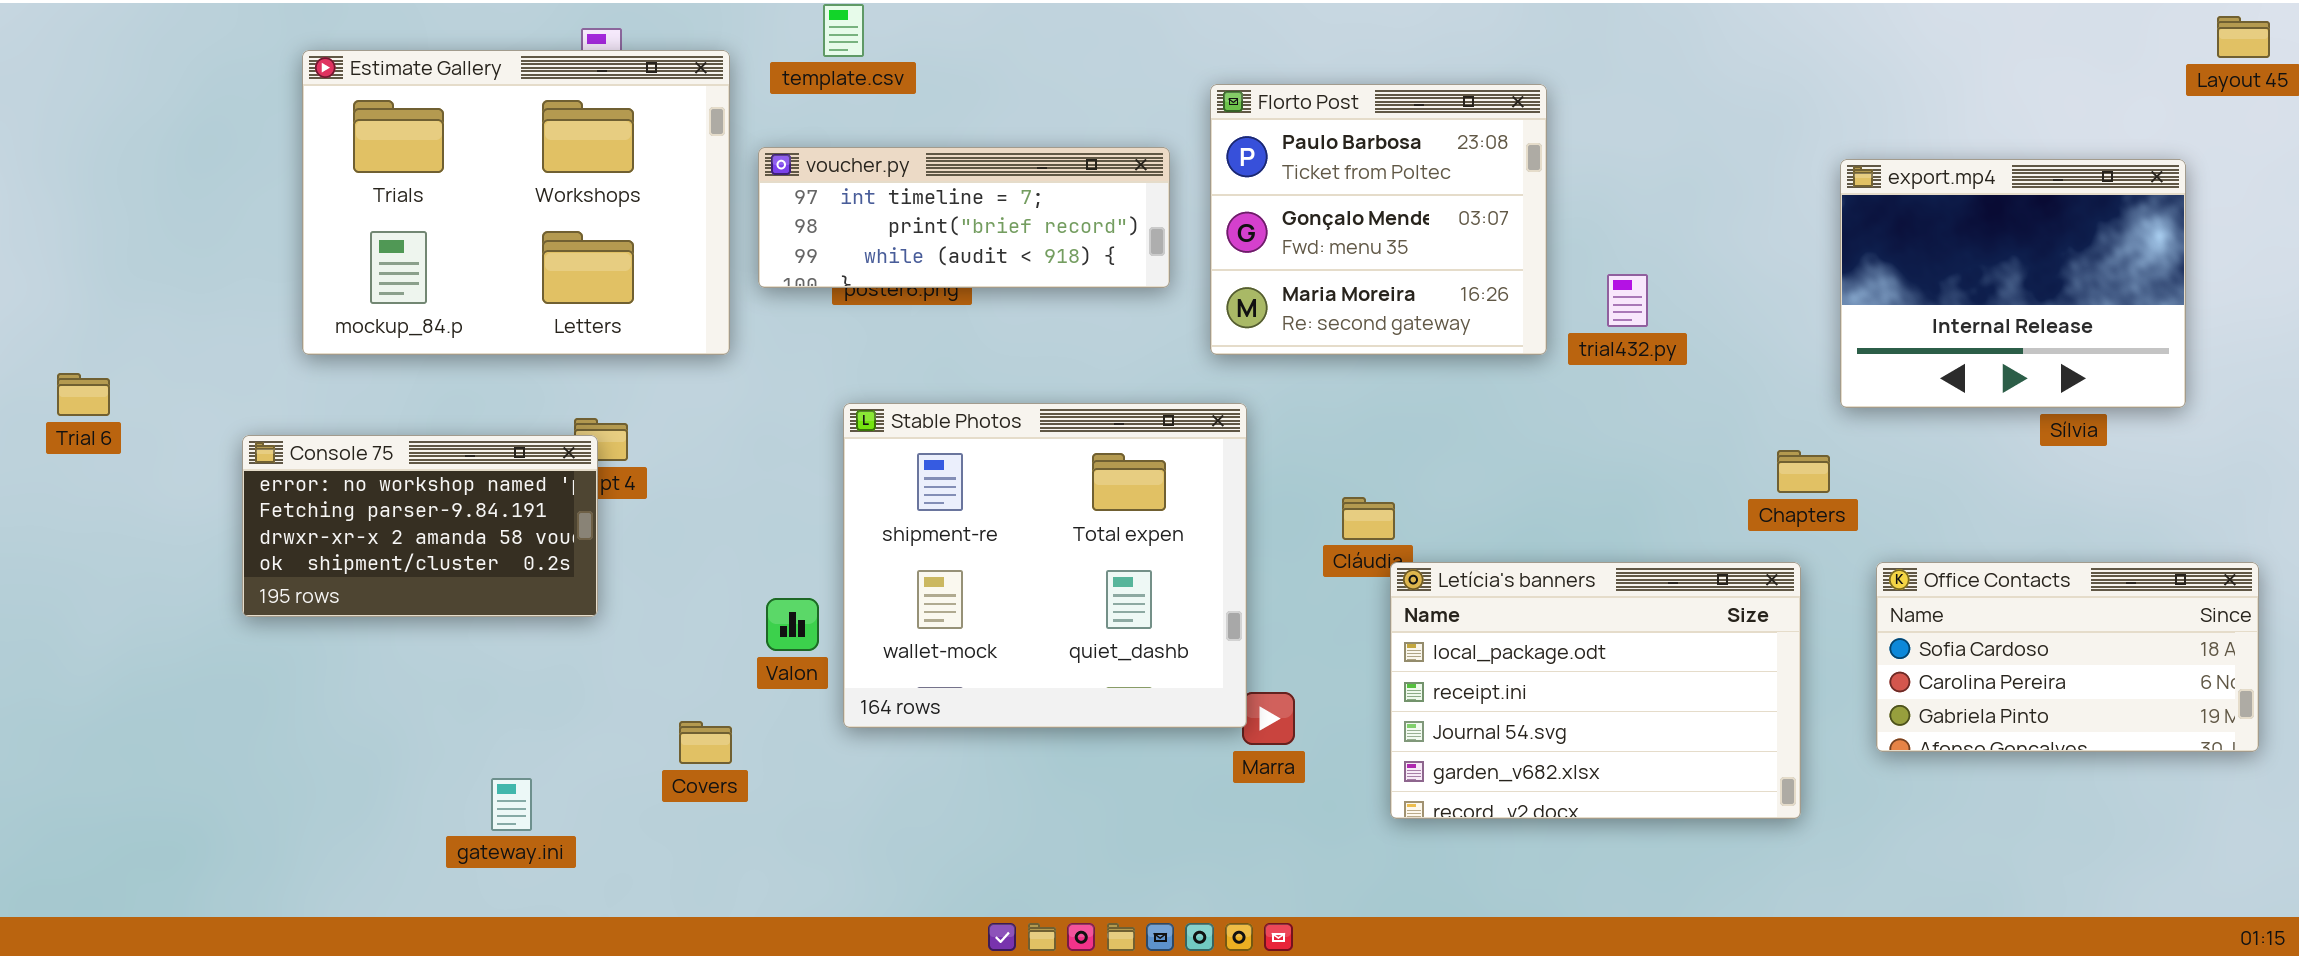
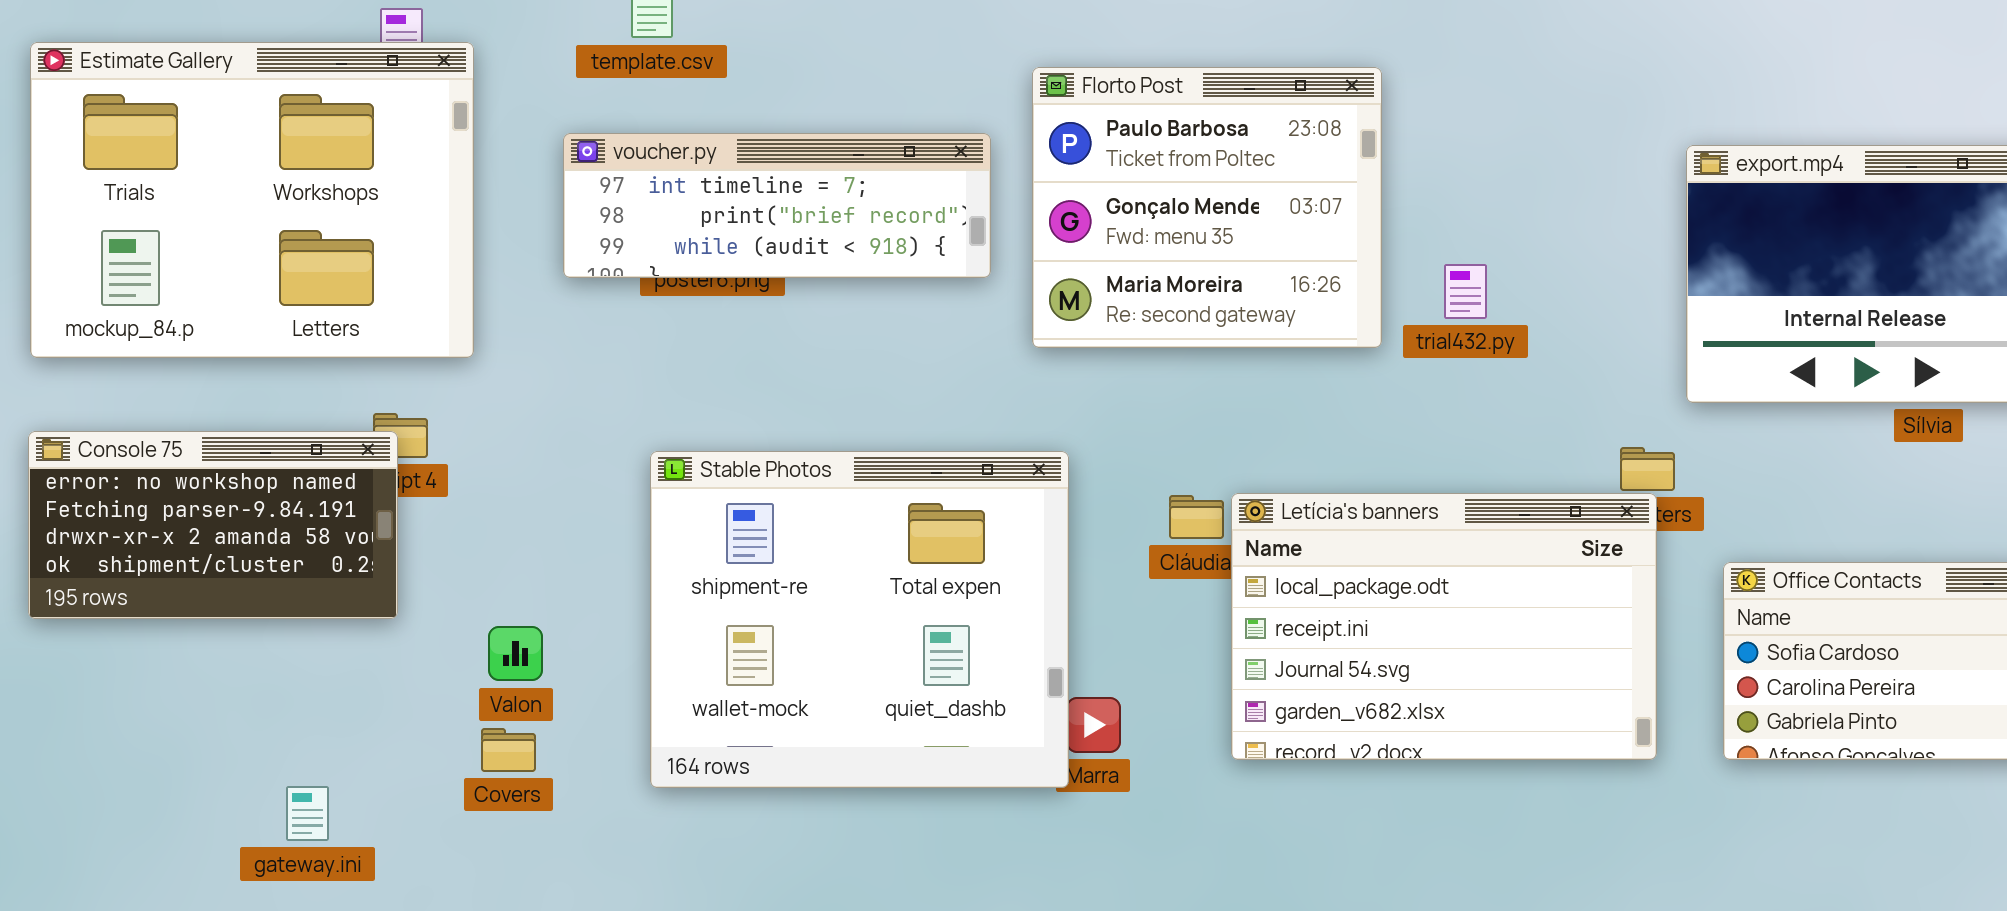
Estimate Gallery: [302,50,730,355] -> [30,42,474,358], moved
Stable Photos: [843,403,1247,728] -> [650,451,1069,788], moved
Letícia's banners: [1390,562,1801,819] -> [1231,493,1657,760], moved
Valon: [766,598,819,651] -> [488,626,543,681], moved

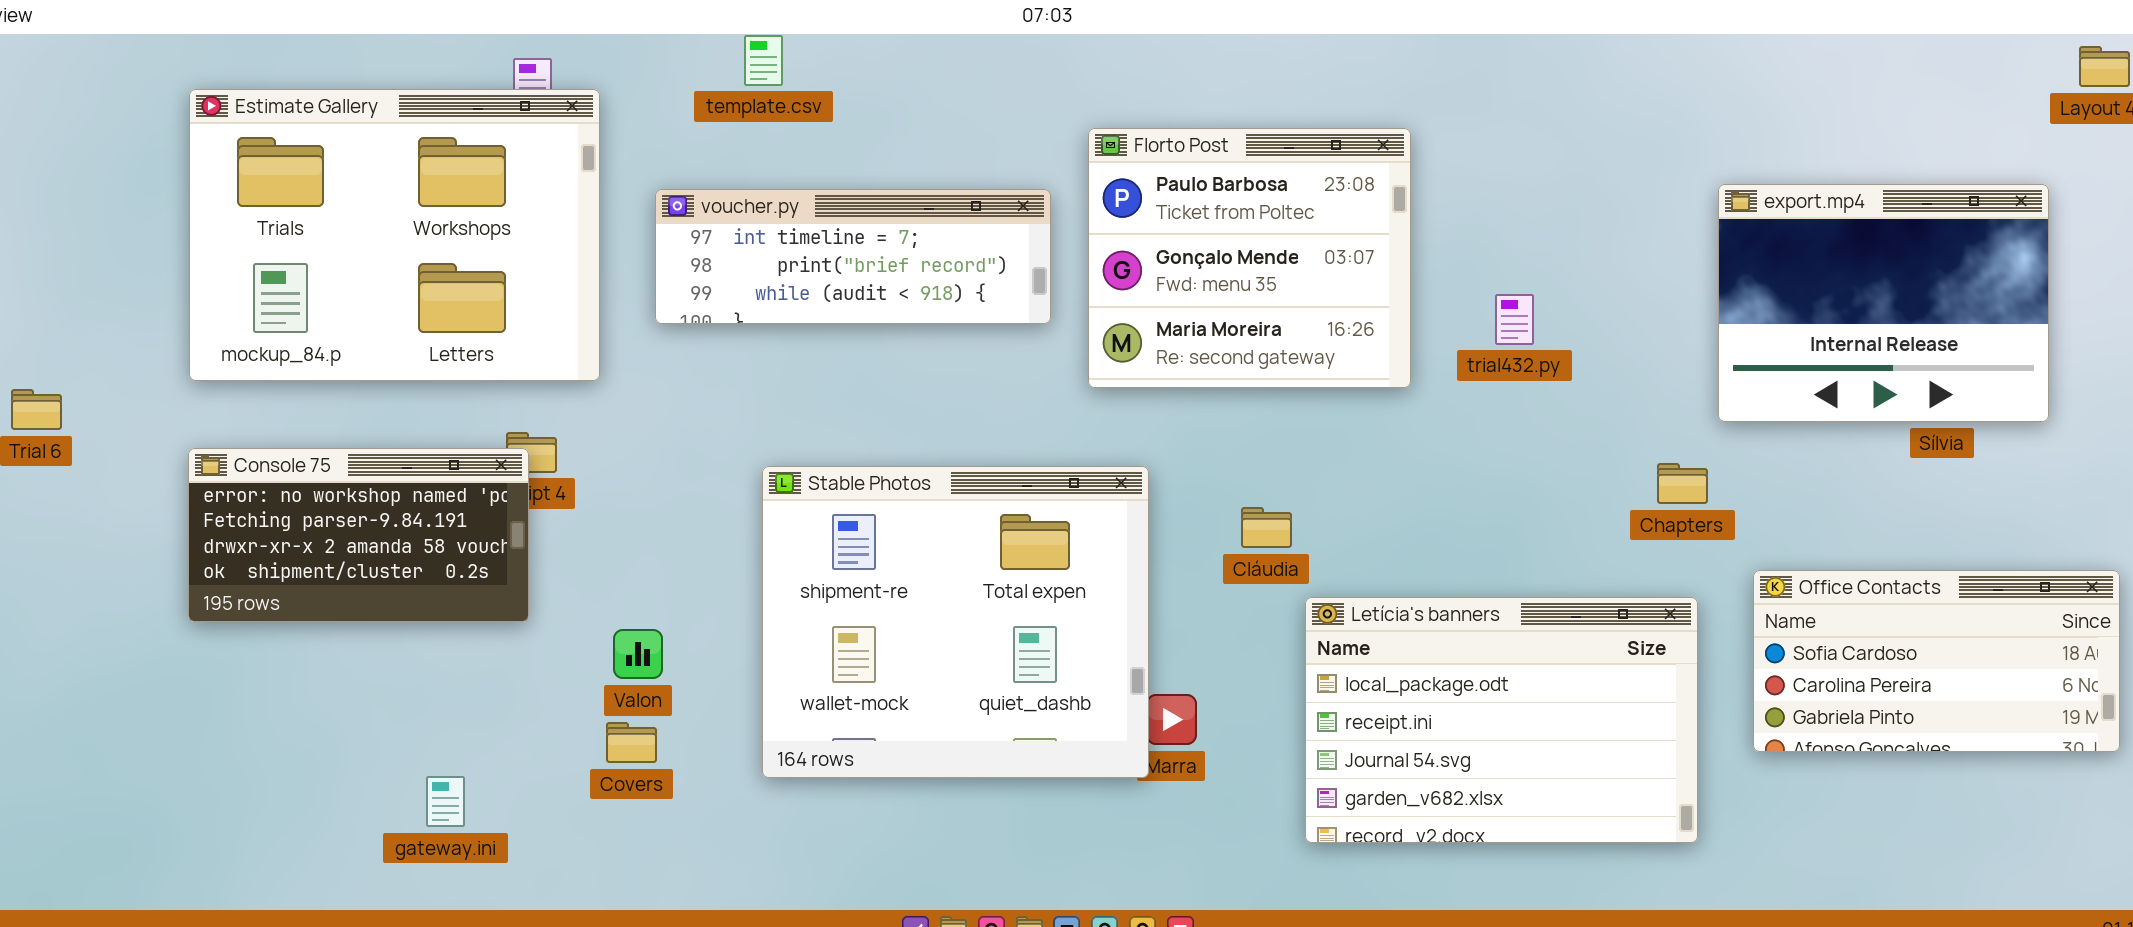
Florto Post: [1032,67,1382,348] -> [1088,128,1411,388], moved
voucher.py: [563,133,991,278] -> [655,189,1051,324], moved
Letícia's banners: [1231,493,1657,760] -> [1305,597,1698,843], moved

